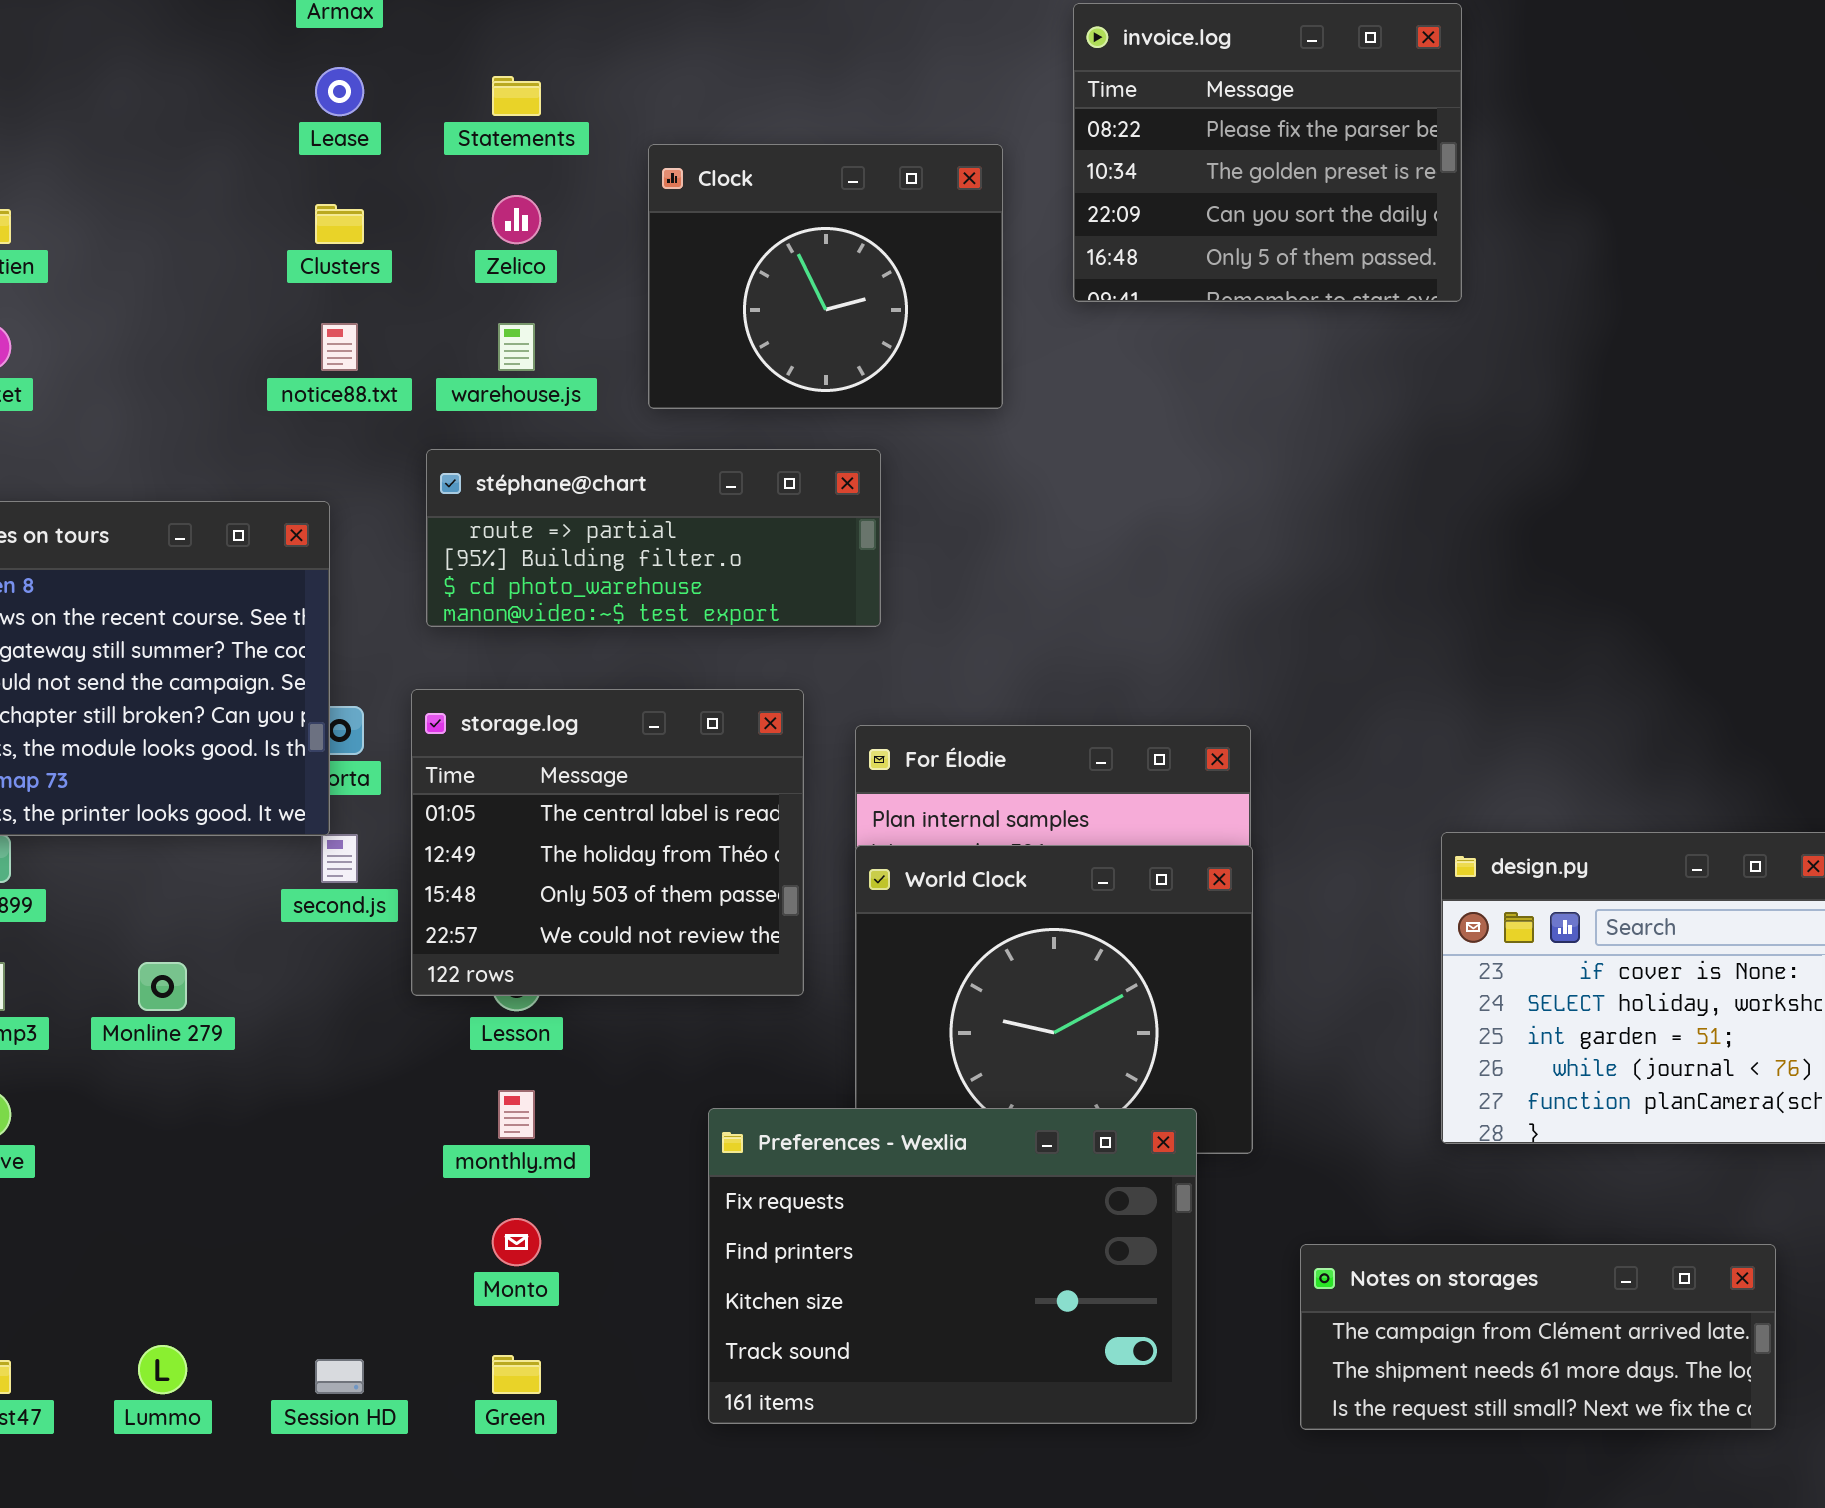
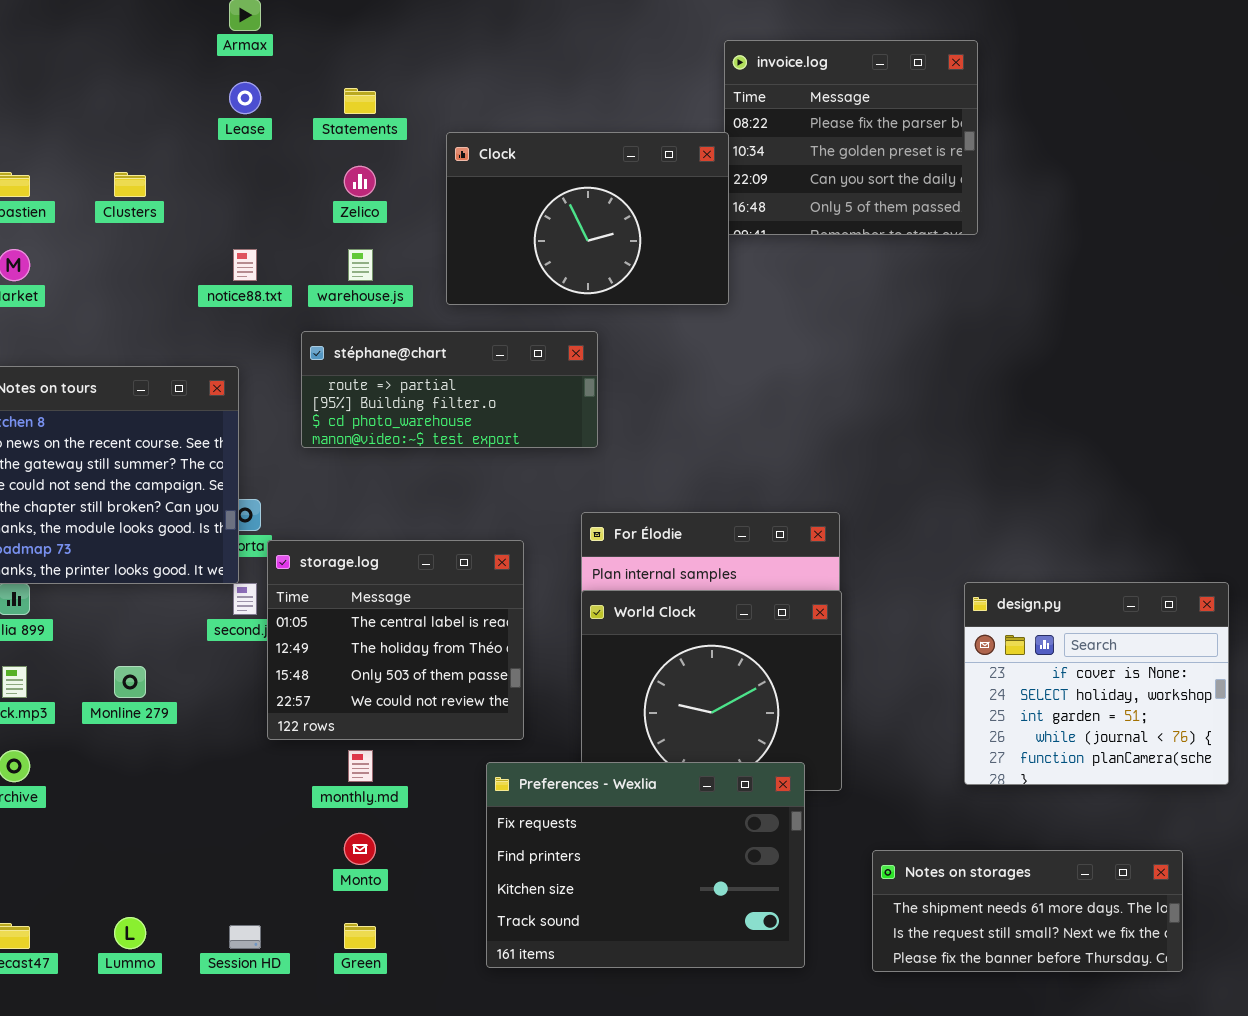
Clock: [648,144,1003,409] -> [446,132,729,305], resized
Clusters: [315,204,364,244] -> [114,172,146,197], moved
storage.log: [411,689,804,996] -> [267,540,524,740], moved
Notes on storages: [1300,1244,1776,1430] -> [872,850,1183,972], scrolled down 1 row

